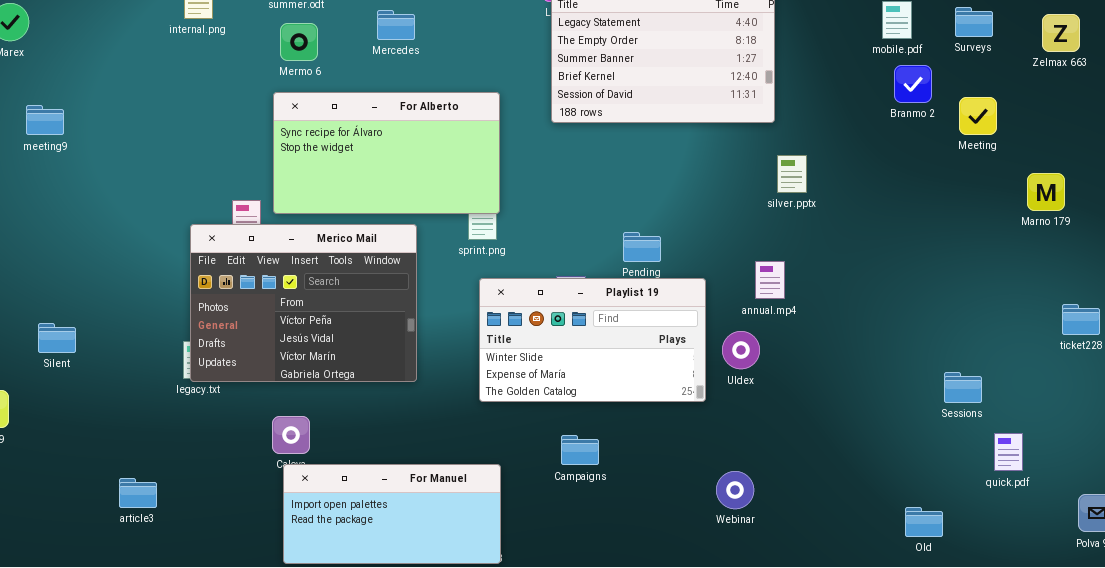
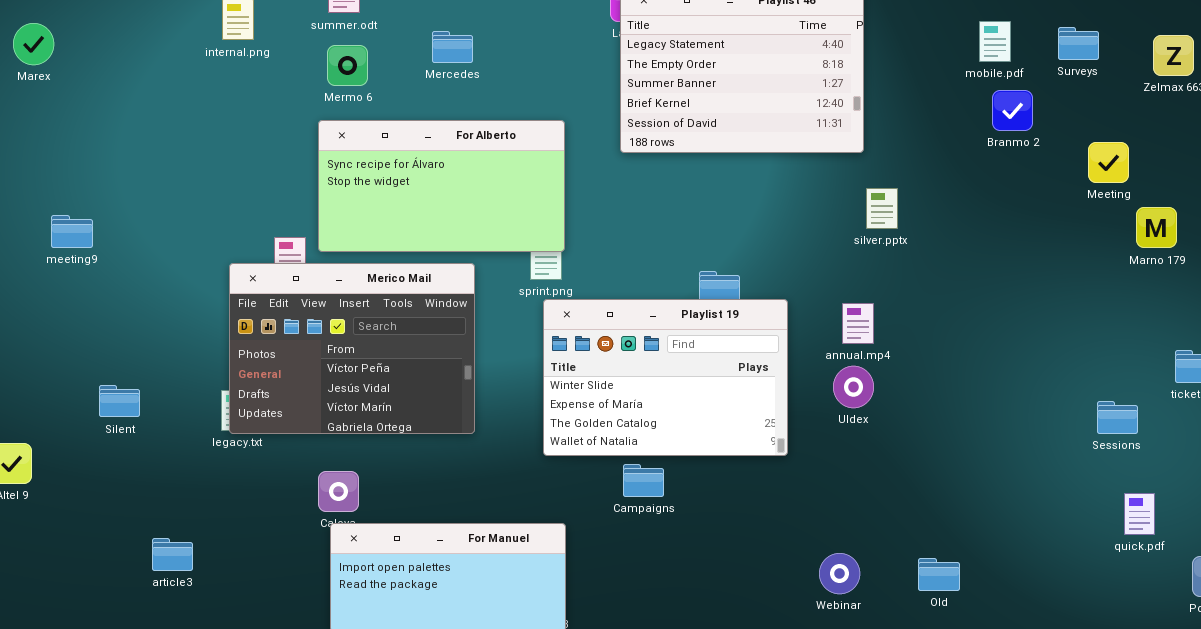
Meeting: [959,97,997,135] -> [1088,142,1129,183], moved
meeting9: [26,105,64,135] -> [51,215,93,248], moved
Playlist 19: [479,278,706,402] -> [543,299,788,456], resized
Silent: [38,323,76,353] -> [99,385,140,417], moved
Uldex: [722,331,760,369] -> [833,366,874,408], moved
Sessions: [944,372,982,403] -> [1097,401,1138,434], moved
quick.pdf: [994,433,1023,471] -> [1124,493,1155,535], moved
Campaigns: [561,435,599,465] -> [623,464,664,497], moved
Webinar: [716,471,754,509] -> [819,553,860,594], moved
Old: [905,507,943,537] -> [918,558,960,591], moved

